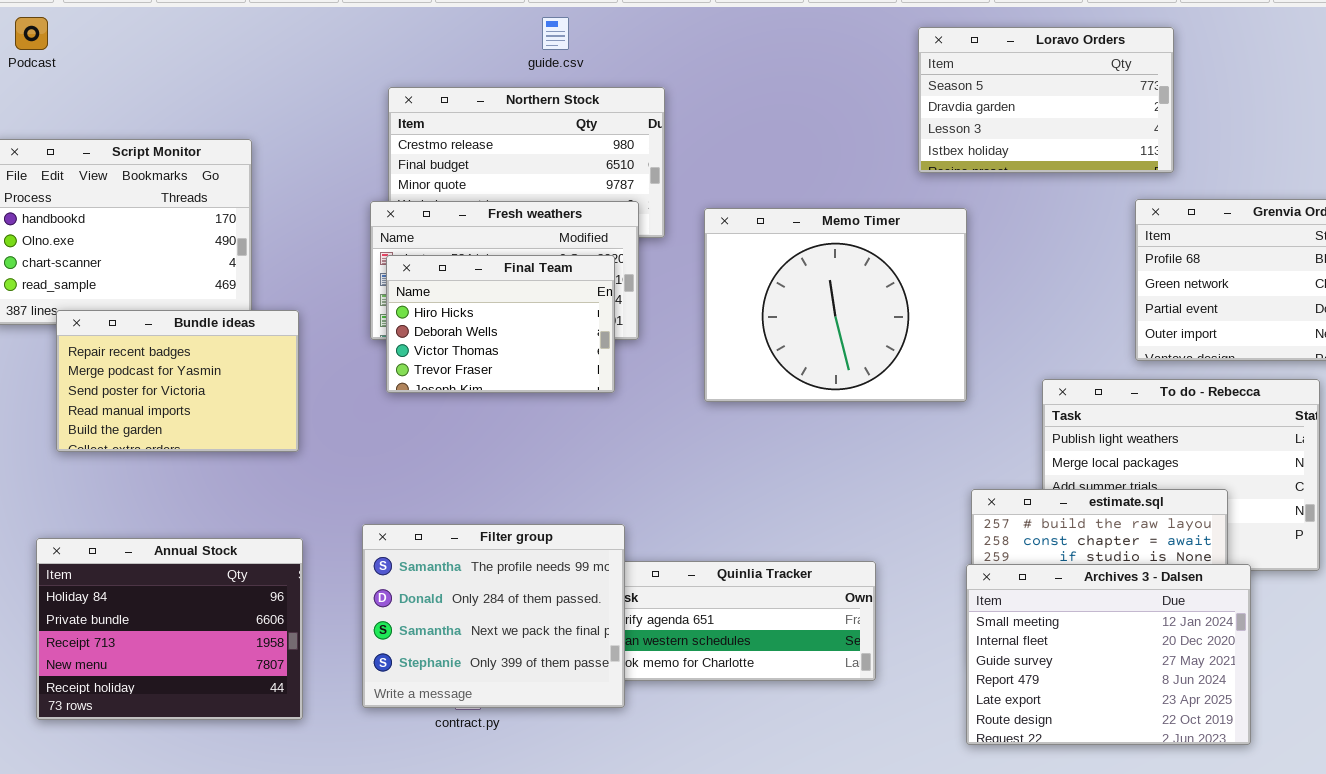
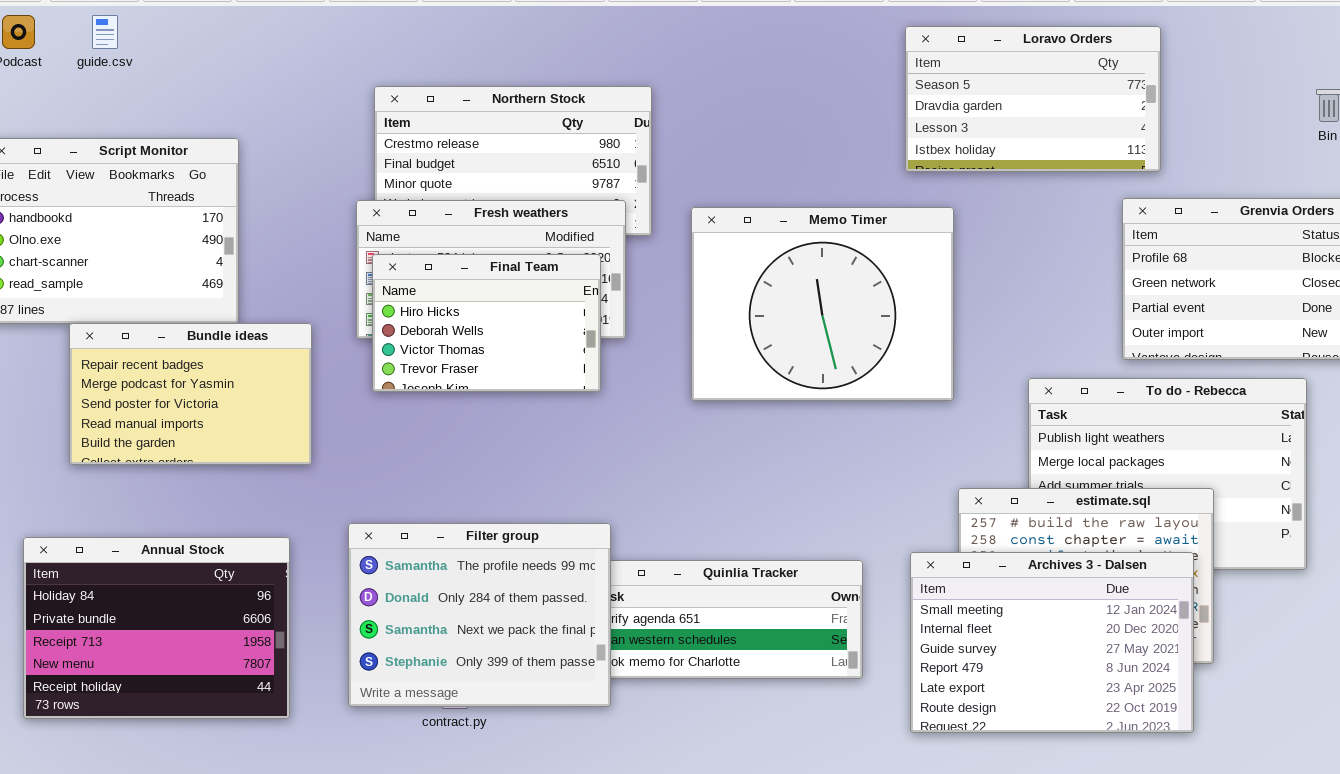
guide.csv: [542,17,569,50] -> [92,15,118,49], moved
Bundle ideas: [56,310,299,452] -> [69,323,312,465], moved
Archives 3 - Dalsen: [966,564,1251,745] -> [910,552,1194,733], moved

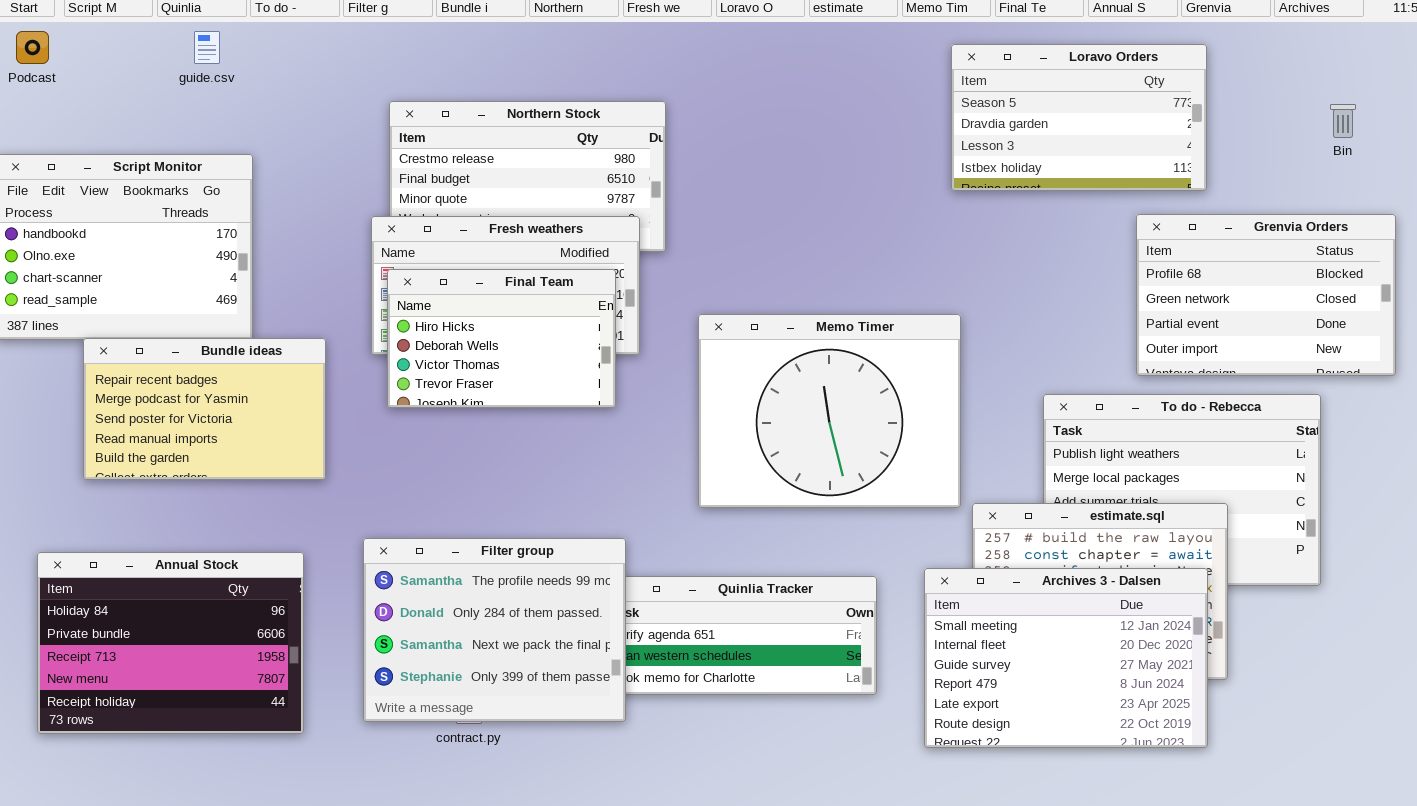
guide.csv: [92,15,118,49] -> [194,31,220,64], moved
Loravo Orders: [905,26,1161,172] -> [951,44,1207,191], moved
Memo Timer: [691,207,954,401] -> [698,314,961,508], moved

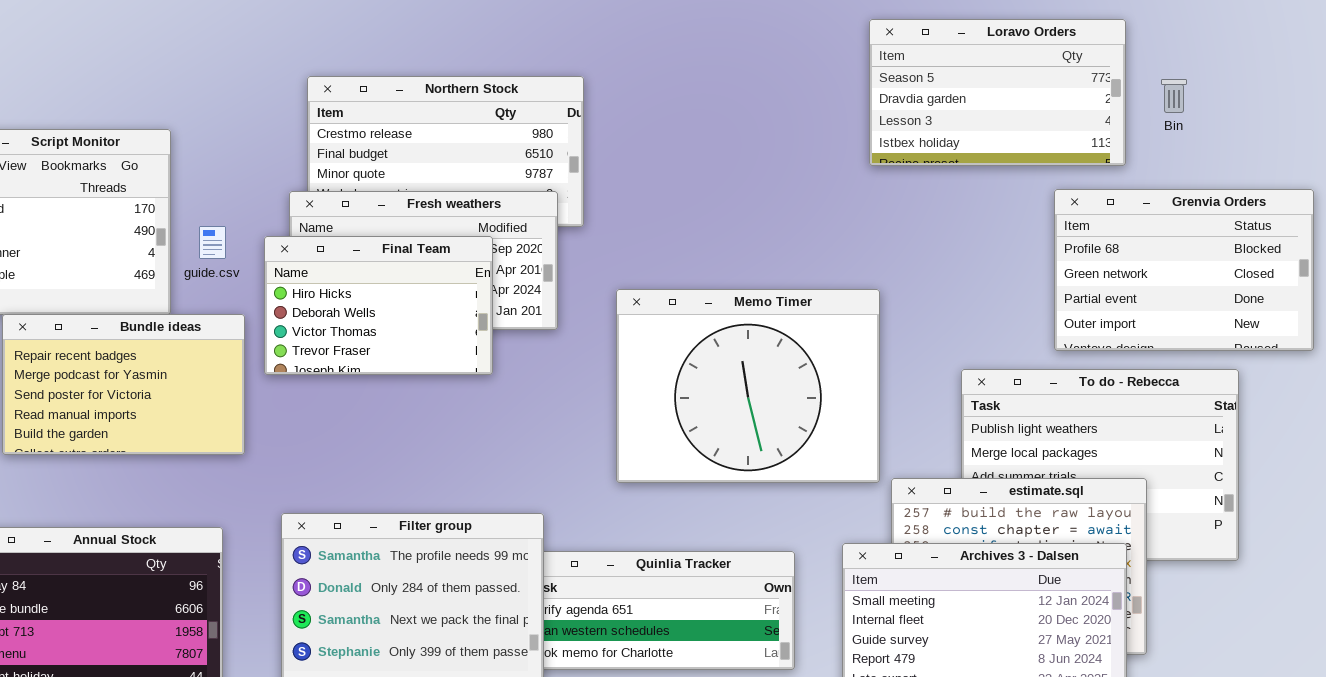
guide.csv: [194,31,220,64] -> [199,226,226,259], moved
Bin: [1330,104,1356,138] -> [1161,79,1187,113], moved
Final Team: [387,269,616,408] -> [264,236,493,375], moved

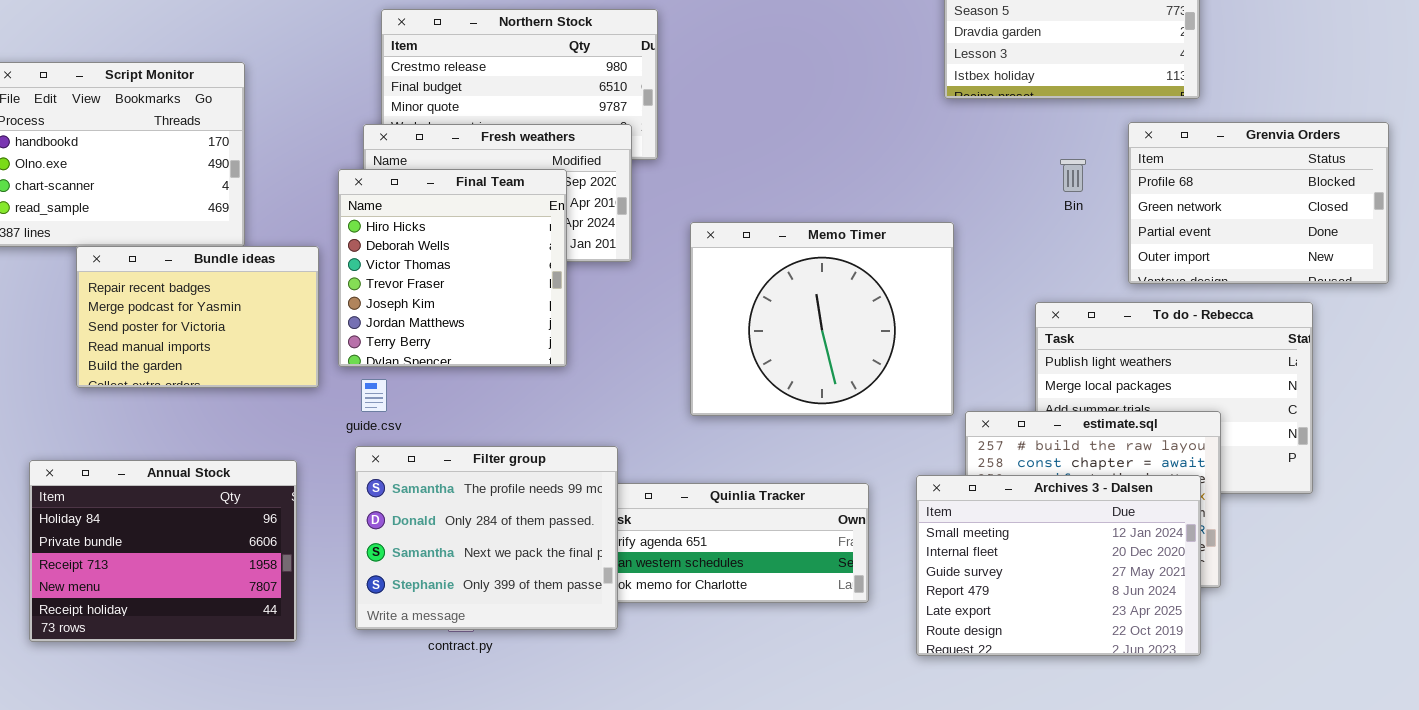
Bin: [1161,79,1187,113] -> [1060,159,1086,192], moved
guide.csv: [199,226,226,259] -> [361,379,387,412], moved
Final Team: [264,236,493,375] -> [338,169,567,367], resized

